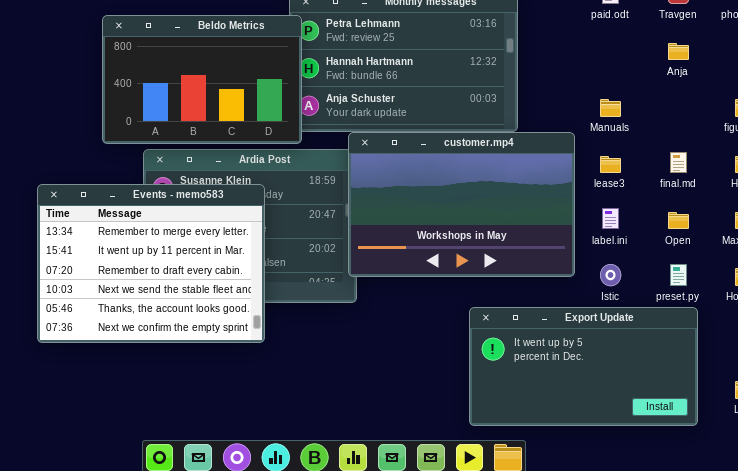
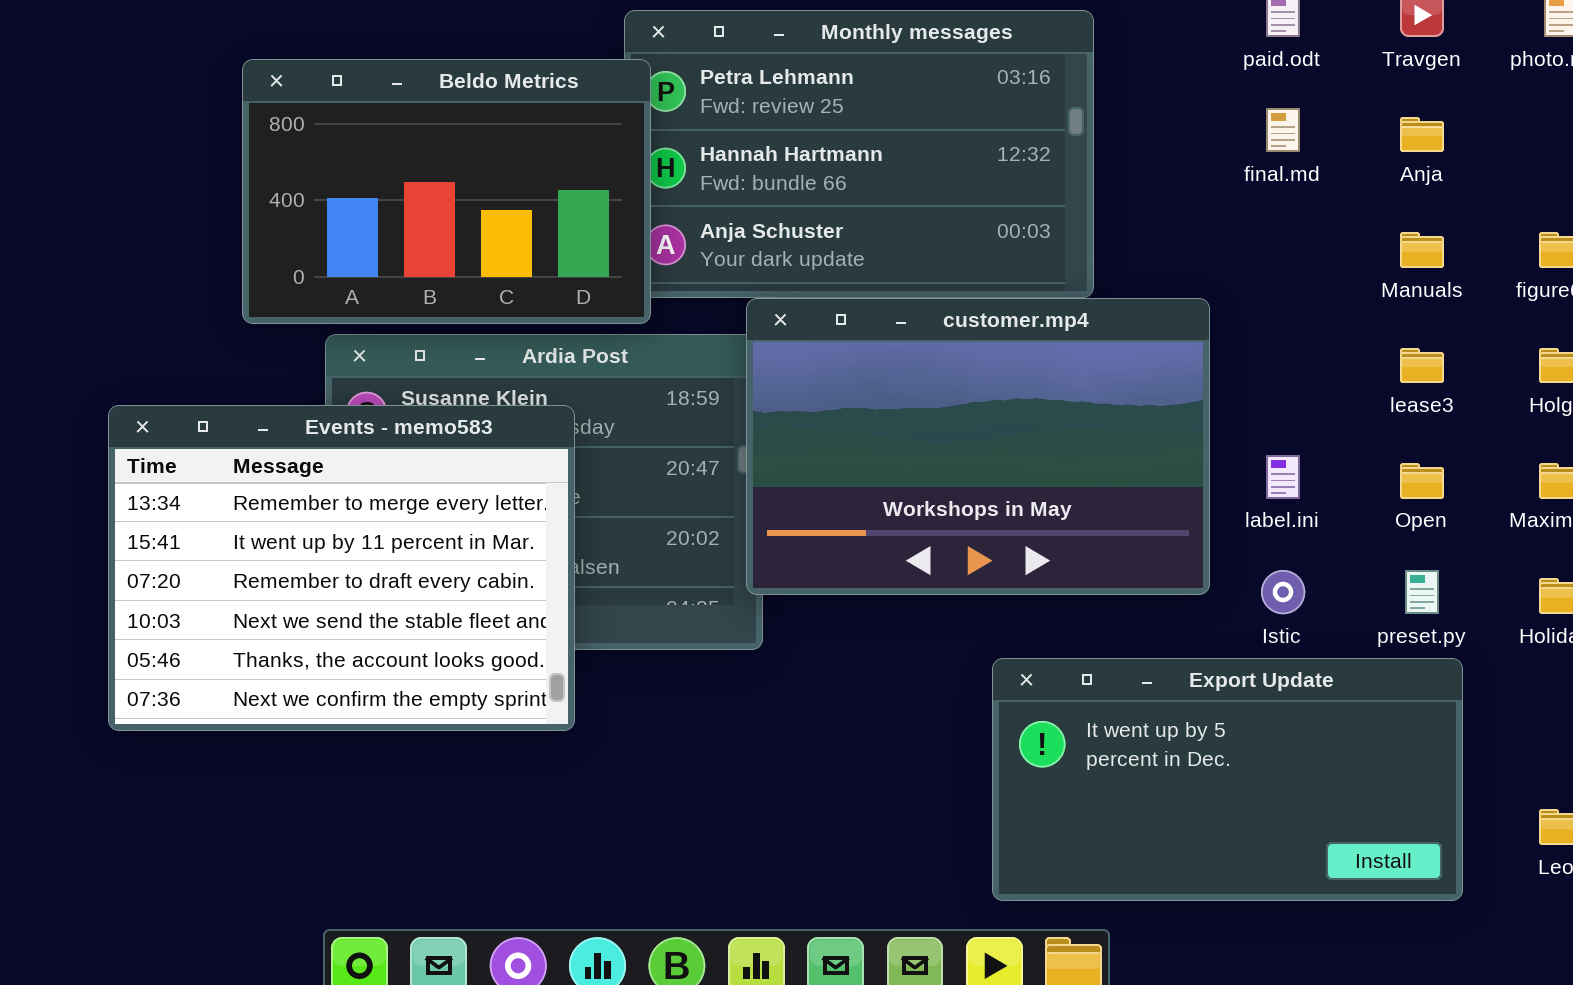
Manuals: [600,99,621,117] -> [1400,232,1444,268], moved
final.md: [670,152,687,173] -> [1266,108,1300,152], moved
lease3: [600,156,621,173] -> [1400,348,1444,383], moved

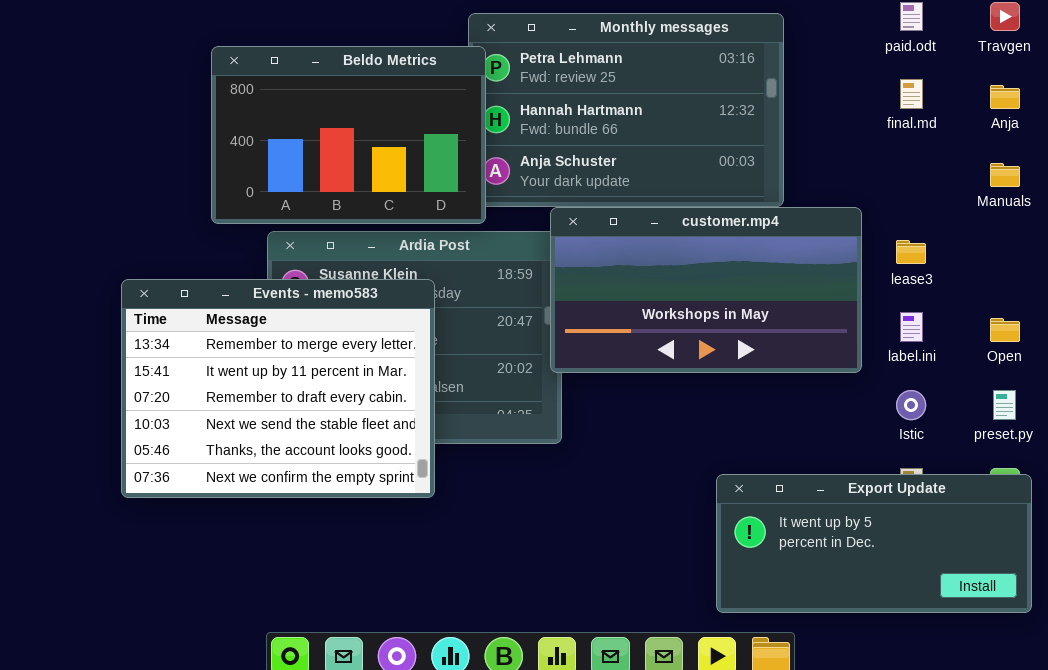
customer.mp4: [746,298,1210,595] -> [550,207,862,373], resized
lease3: [1400,348,1444,383] -> [896,240,926,264], moved
Export Update: [992,658,1463,901] -> [716,474,1032,613], resized

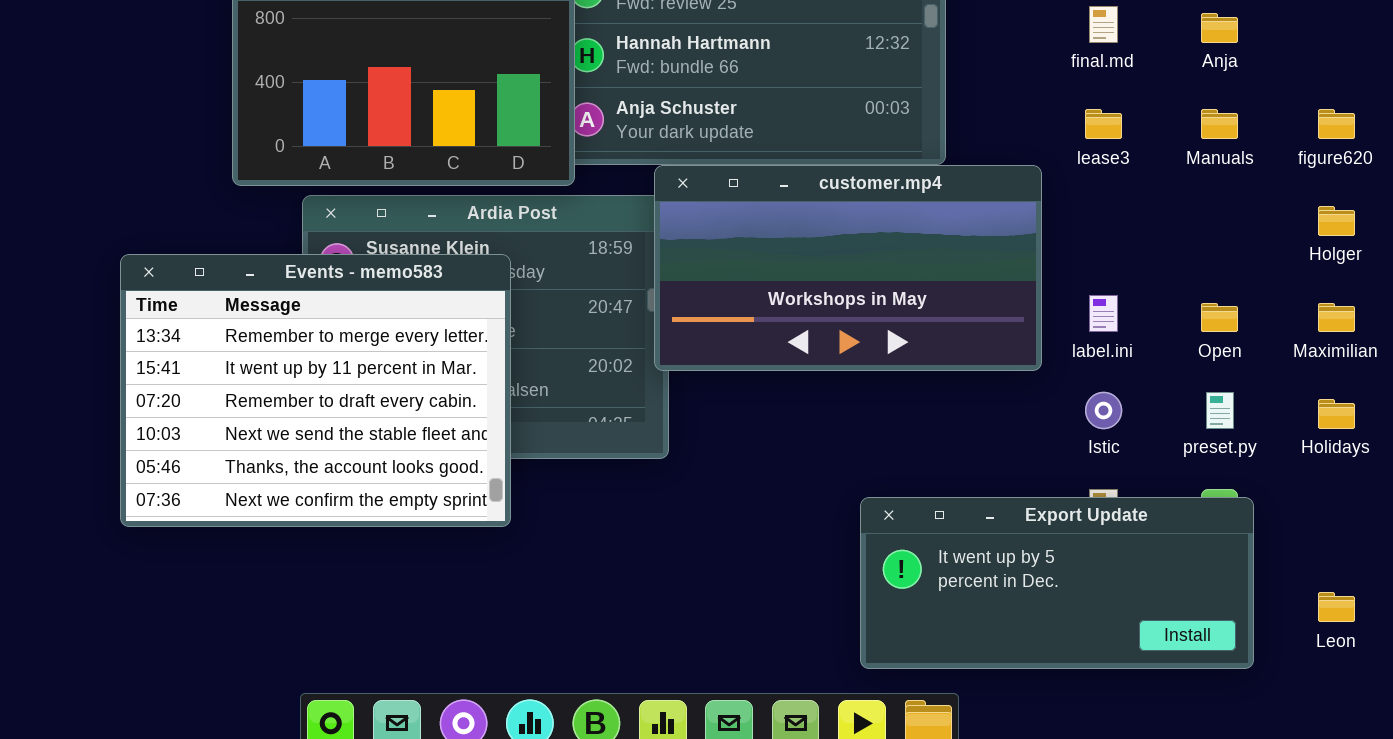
lease3: [896,240,926,264] -> [1085,109,1122,139], moved

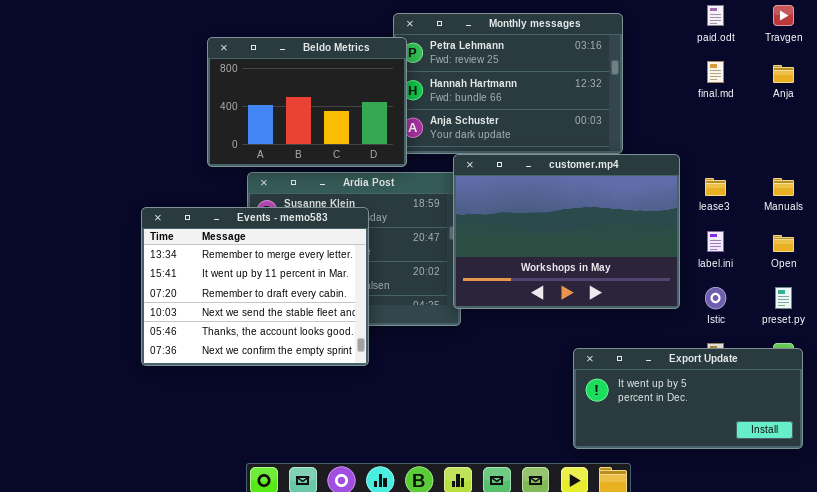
lease3: [1085,109,1122,139] -> [705,178,726,196], moved
Manuals: [1201,109,1238,139] -> [773,178,794,196], moved
customer.mp4: [654,165,1042,371] -> [453,154,680,309], resized

